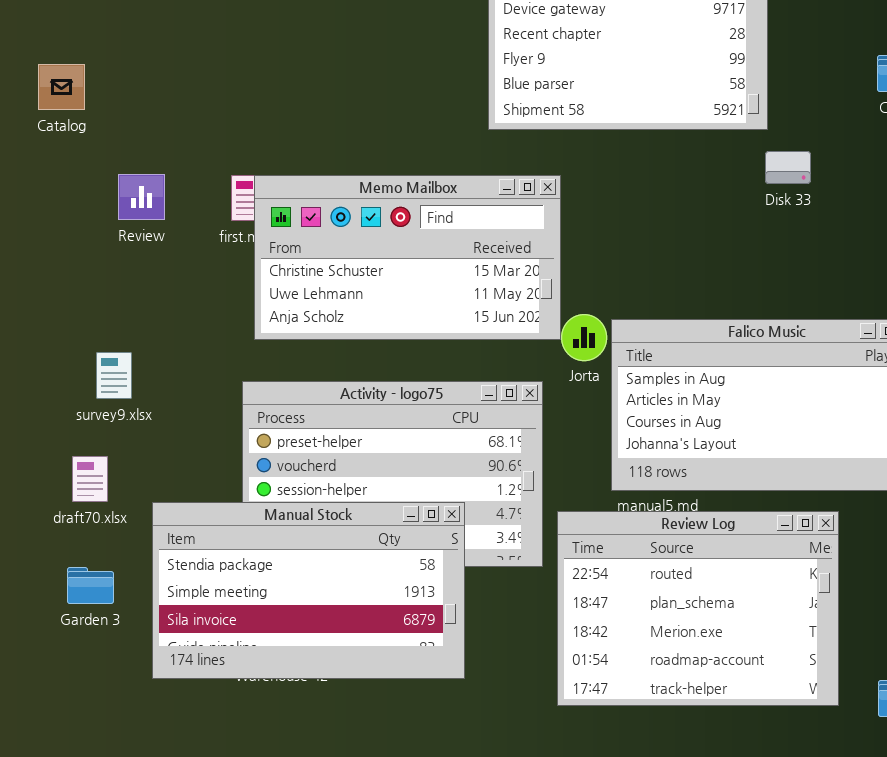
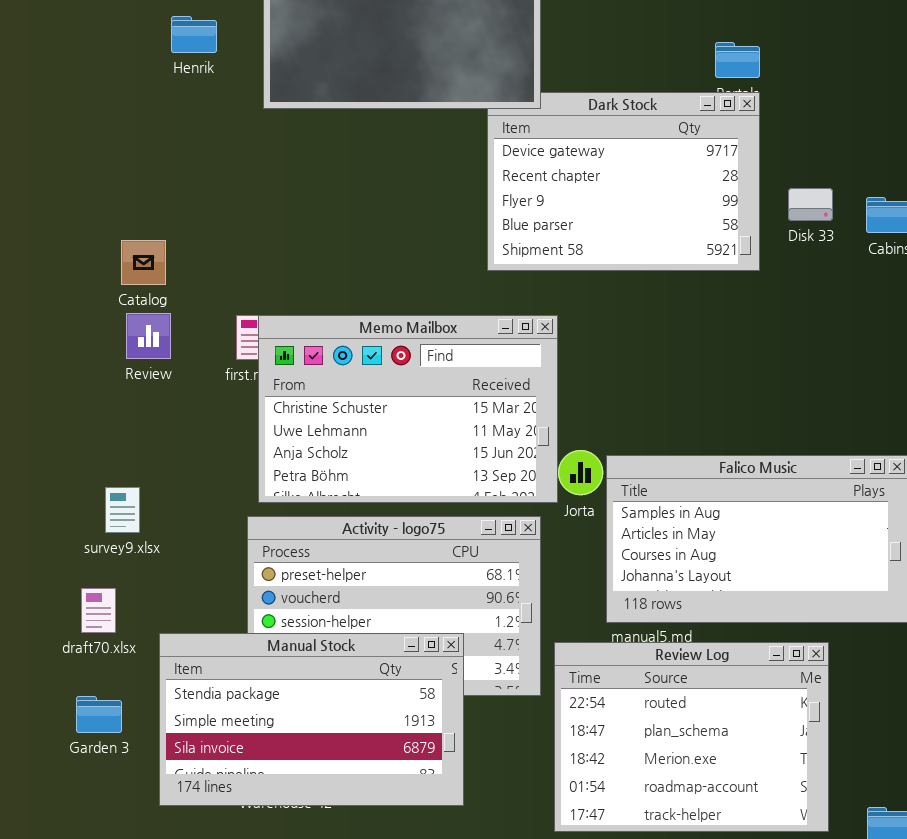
Catalog: [38,64,85,110] -> [121,240,166,285], moved
Disk 33: [765,151,811,184] -> [788,188,833,221], moved
Memo Mailbox: [254,175,561,340] -> [258,315,558,503], resized

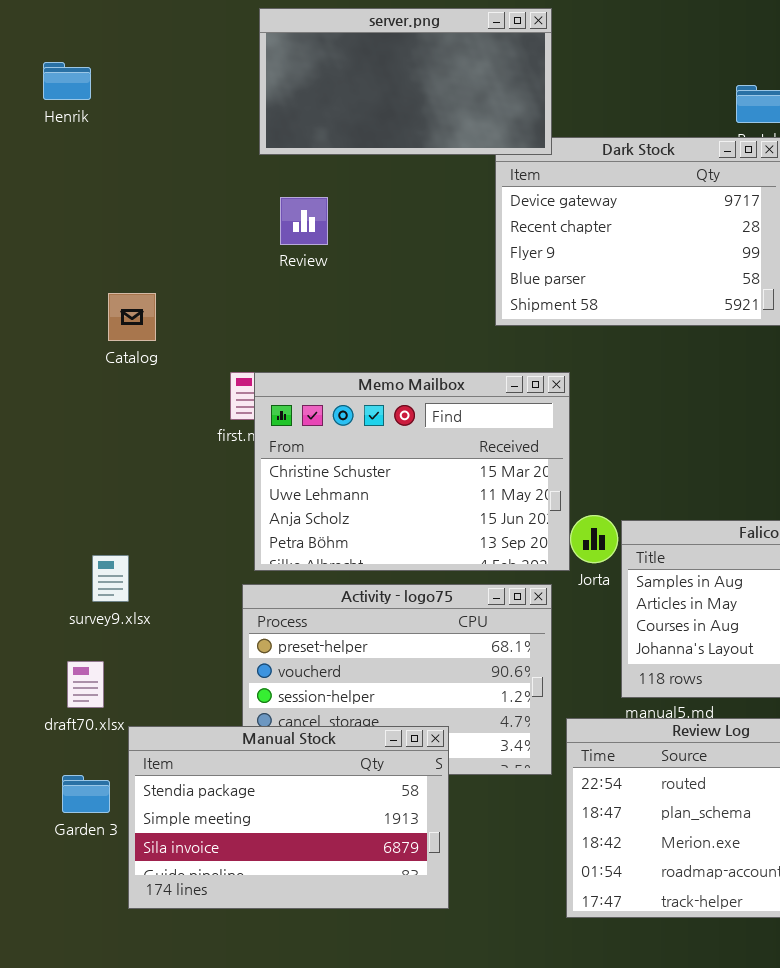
Henrik: [171,16,217,53] -> [43,62,91,100], moved
Review: [126,313,171,359] -> [280,197,328,245], moved
Manual Stock: [159,633,464,806] -> [128,726,449,909], moved

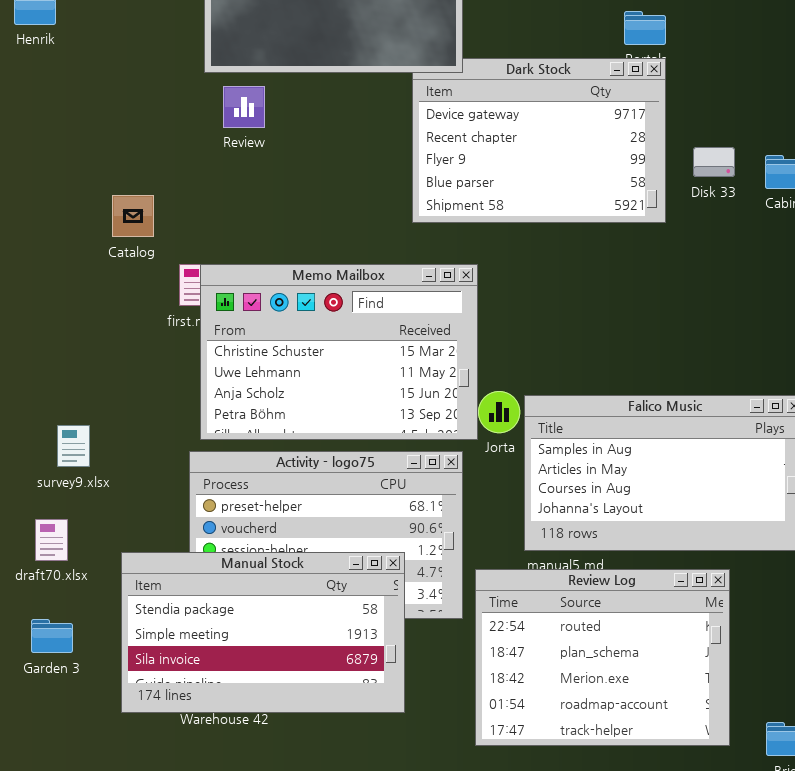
Review: [280,197,328,245] -> [223,86,265,128], moved
Catalog: [108,293,156,341] -> [112,195,154,237], moved
Manual Stock: [128,726,449,909] -> [121,552,405,713], moved

